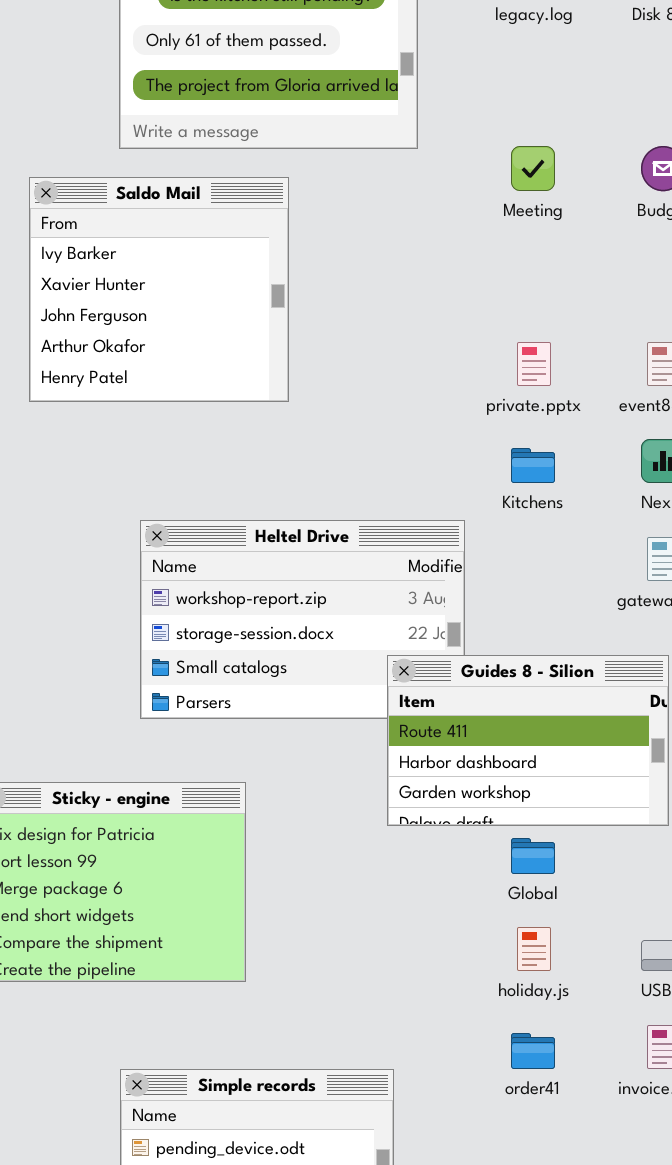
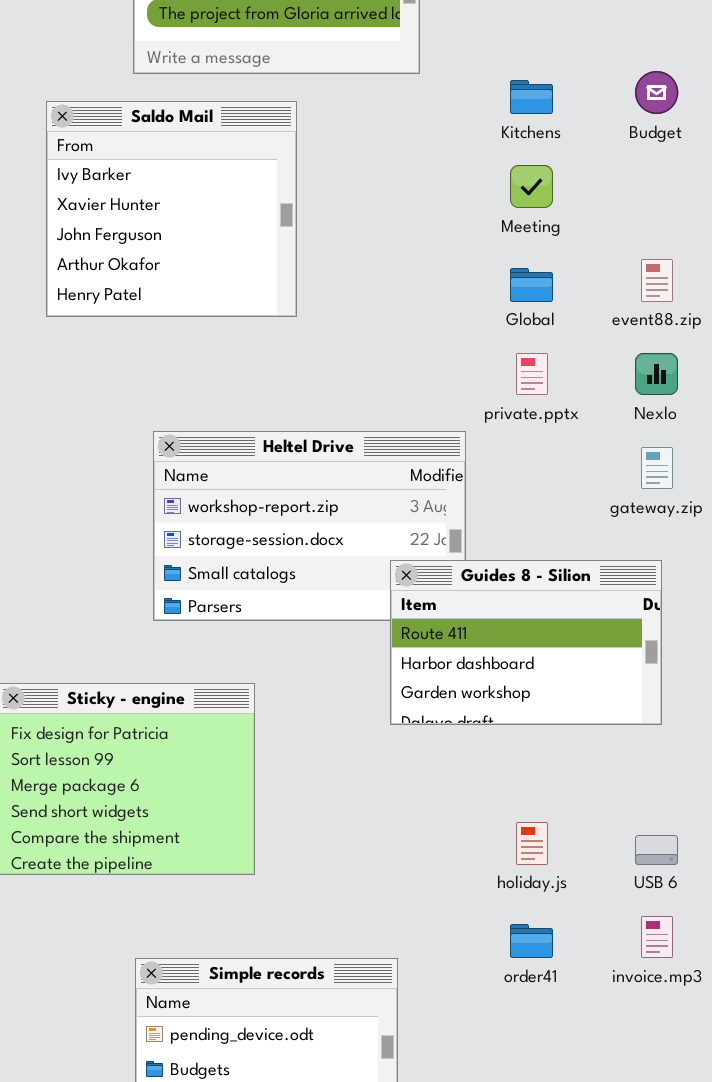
Meeting: [511,146,555,191] -> [510,165,553,208], moved
private.pptx: [517,342,551,386] -> [516,353,548,395], moved
Kitchens: [511,448,555,483] -> [510,80,553,114], moved
Global: [511,838,555,874] -> [510,268,553,302], moved

